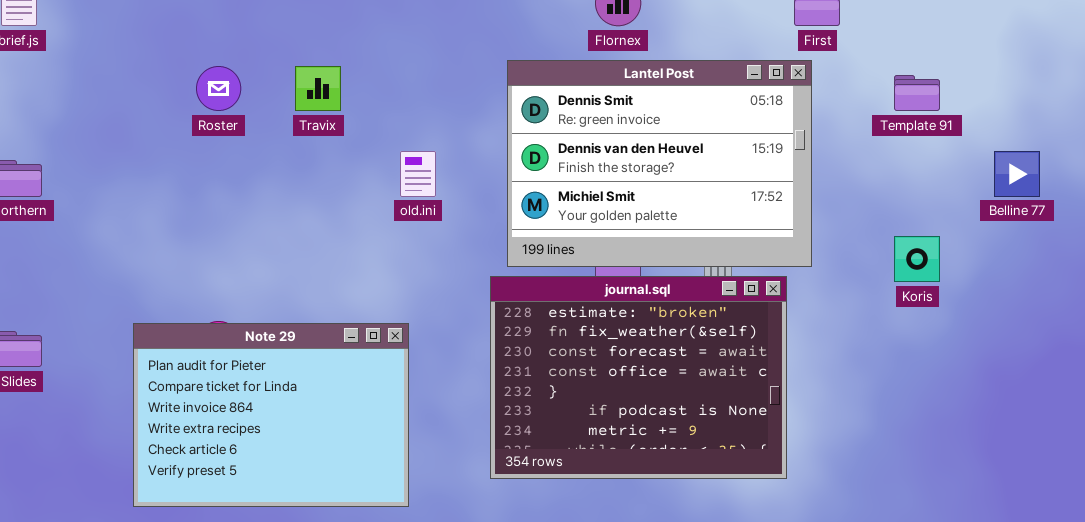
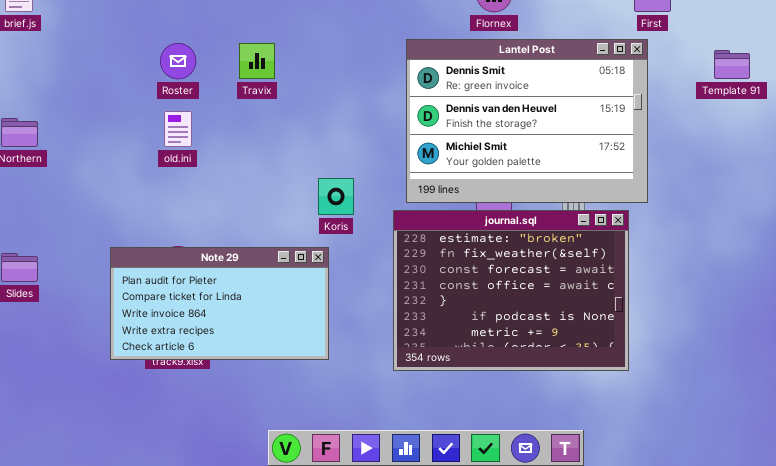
old.ini: [400,151,436,197] -> [164,111,192,147], moved
Koris: [894,236,940,282] -> [318,178,354,215], moved
Note 29: [133,323,409,507] -> [110,247,329,360], resized

